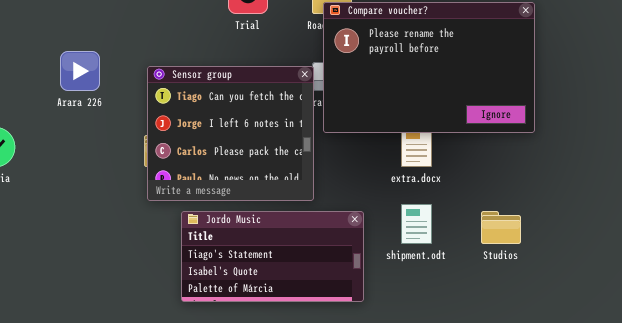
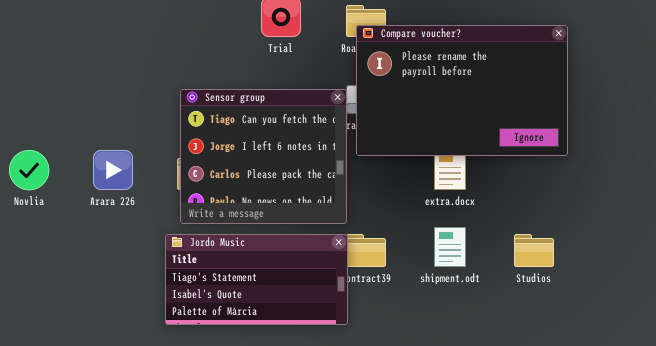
Arara 226: [60,51,100,91] -> [93,150,133,190], moved
Jordo Music: [181,211,364,302] -> [165,234,348,325], moved

